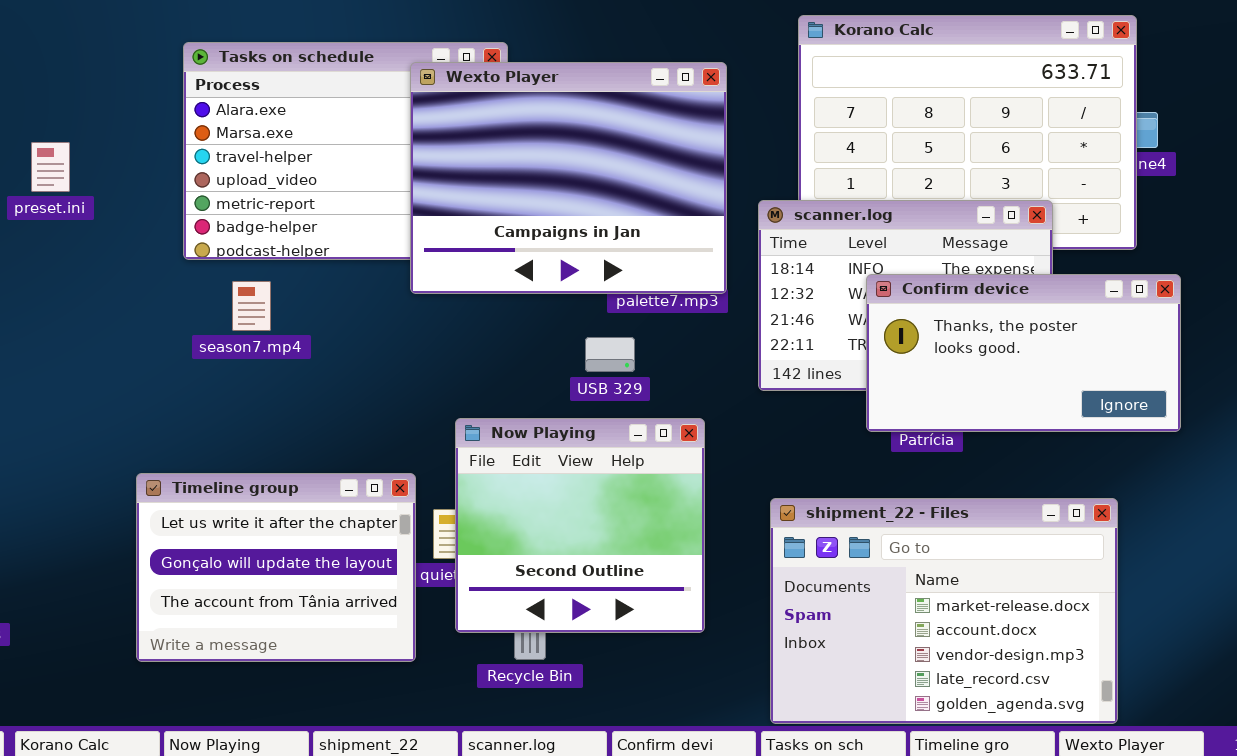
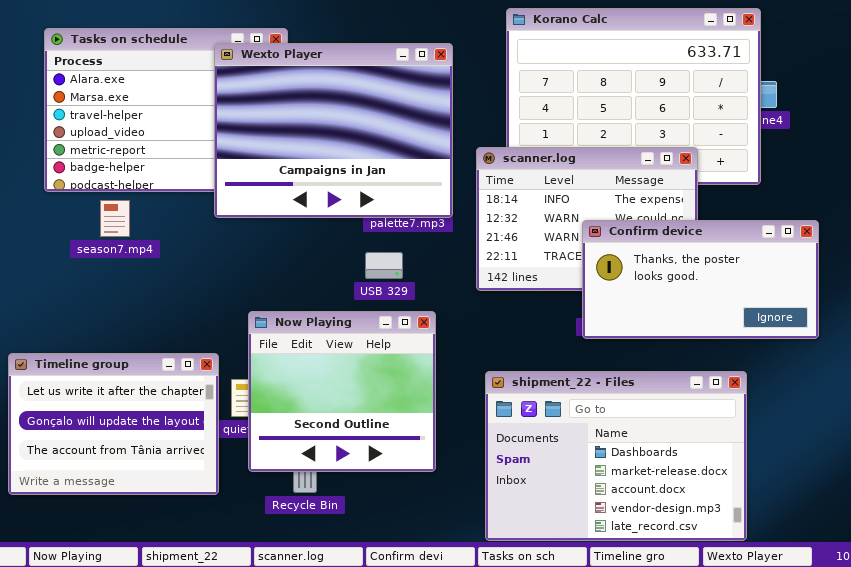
Confirm device: [866,274,1181,432] -> [582,220,819,339], moved
season7.mp4: [232,281,271,331] -> [100,200,130,237], moved
USB 329: [585,337,635,372] -> [365,252,403,279], moved
shipment_22 - Files: [770,498,1118,724] -> [485,371,747,541], scrolled up 1 row

